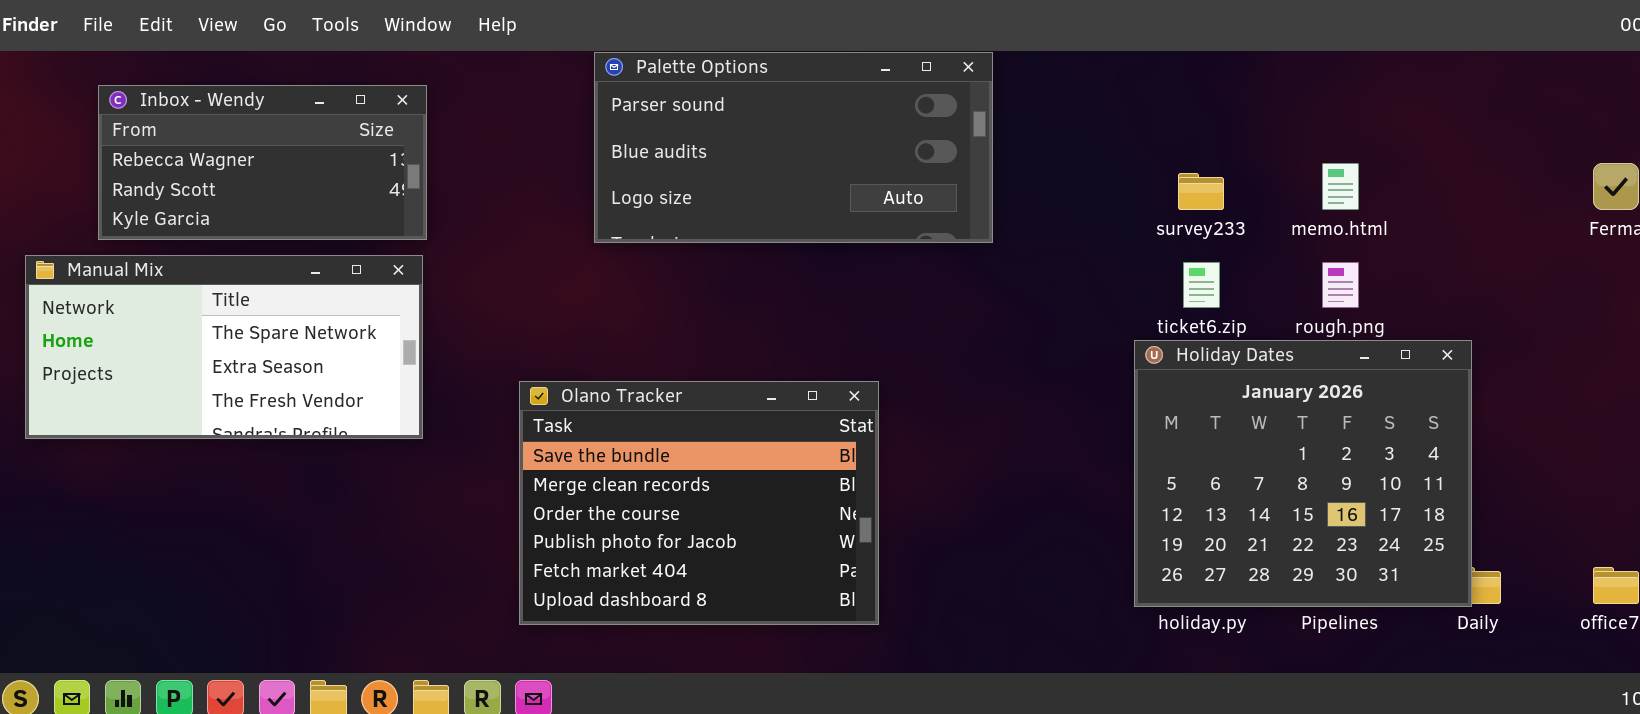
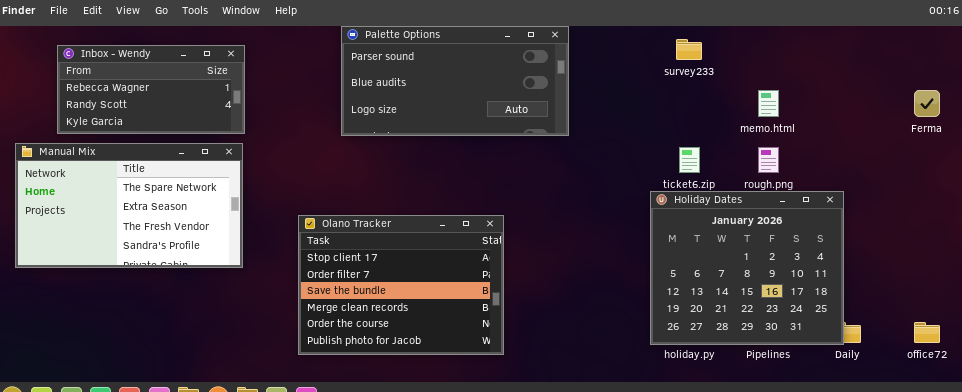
survey233: [1178,173,1224,210] -> [676,39,702,60], moved
Manual Mix: [25,255,423,439] -> [15,143,243,268], resized
Olano Tracker: [519,381,879,625] -> [298,215,504,355], scrolled up 2 rows

